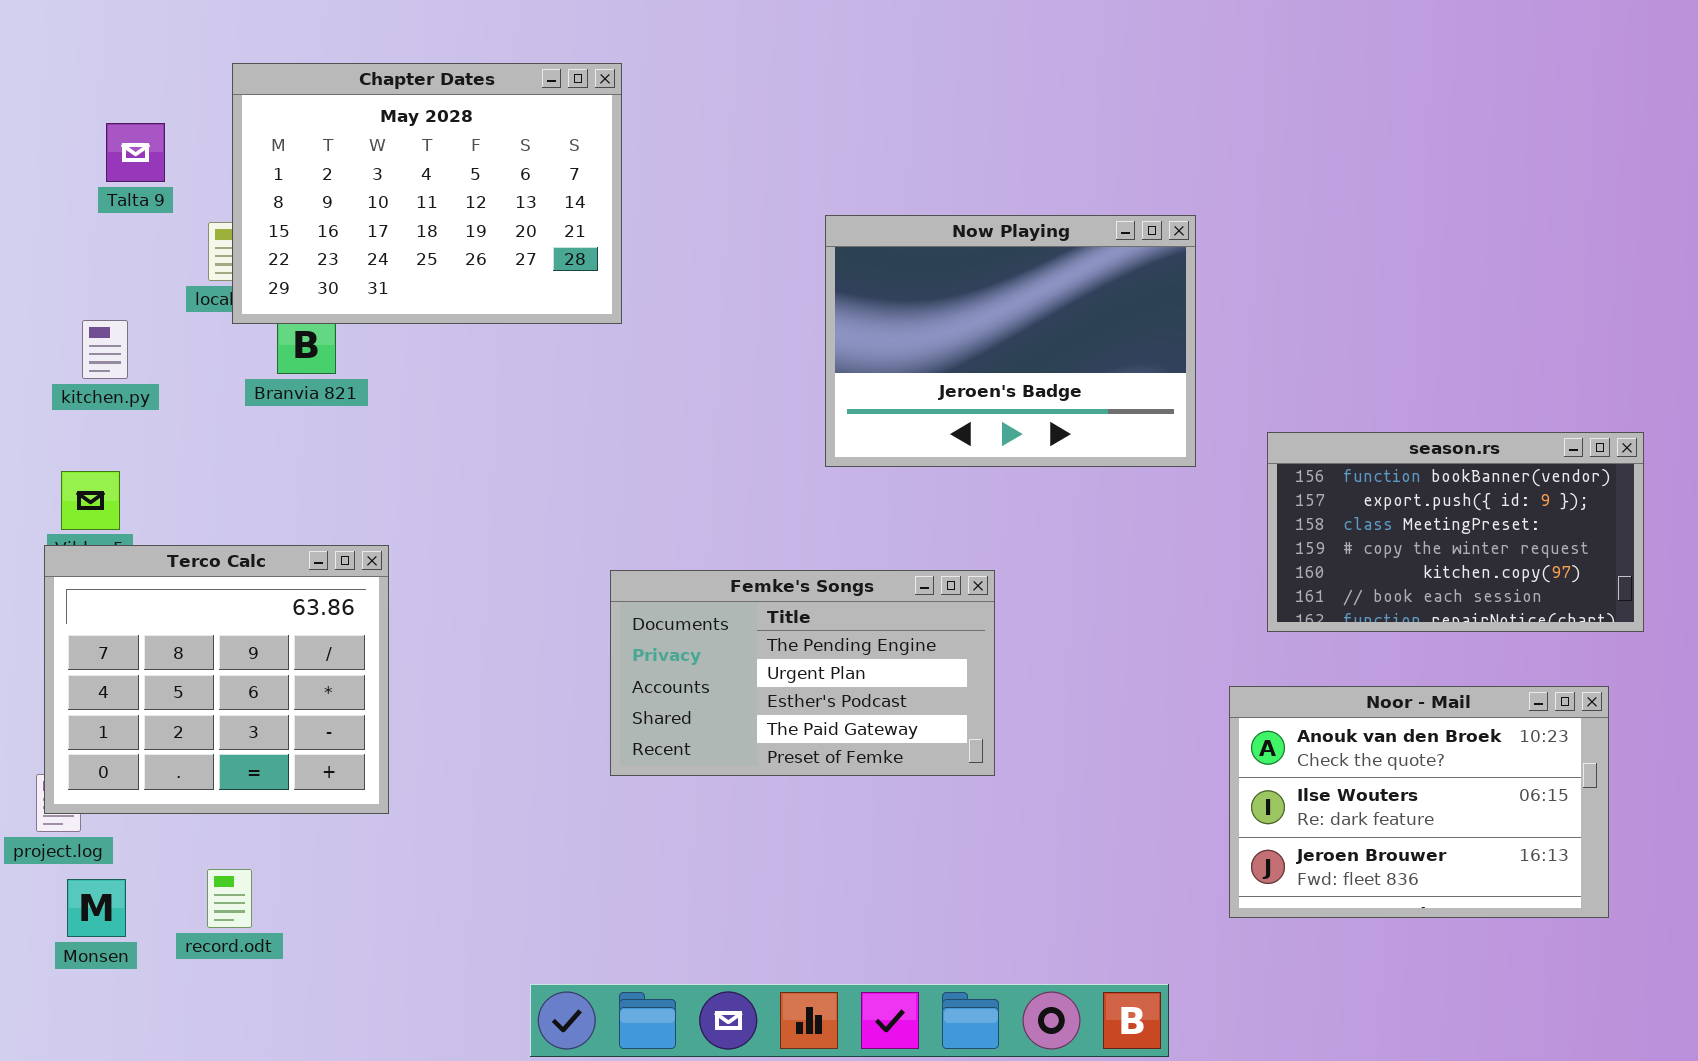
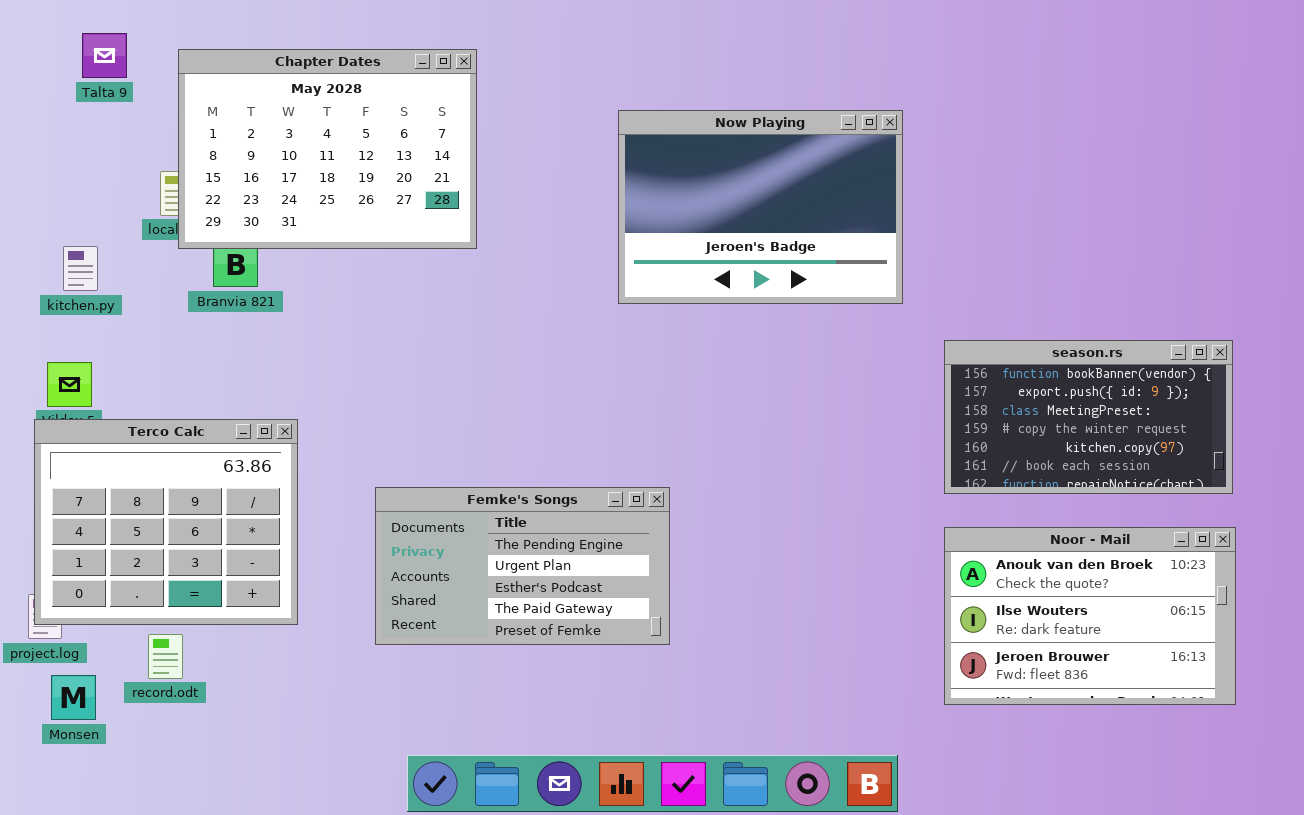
Talta 9: [106,123,165,182] -> [82,33,127,78], moved
Now Playing: [825,215,1196,467] -> [618,110,903,304], moved
season.rs: [1267,432,1644,632] -> [944,340,1233,494], moved
Femke's Songs: [610,570,995,776] -> [375,487,670,645], moved
record.odt: [207,869,252,928] -> [148,634,183,679], moved

